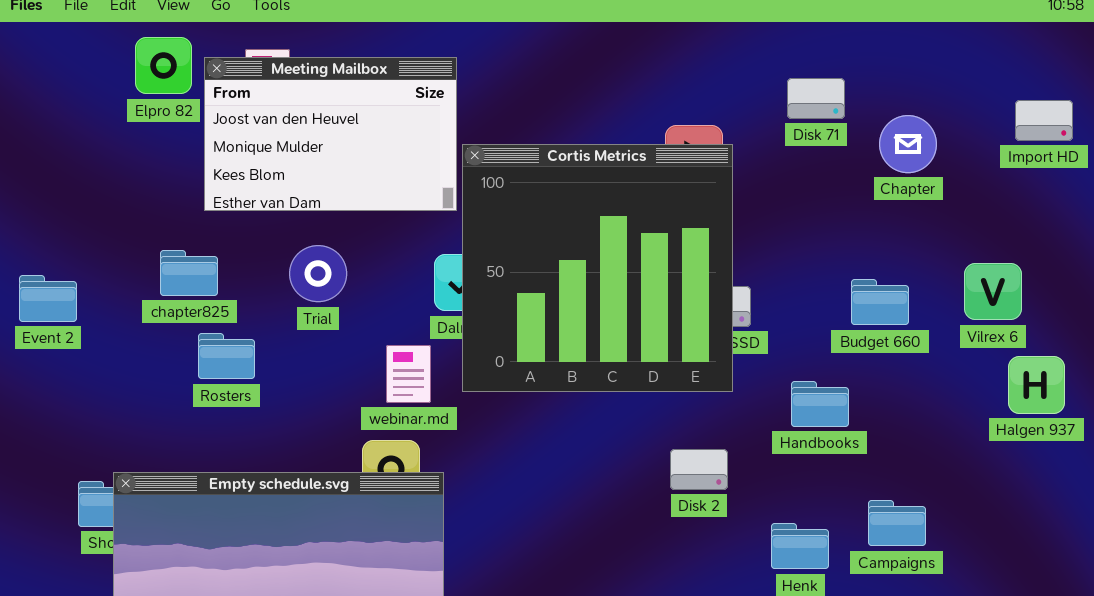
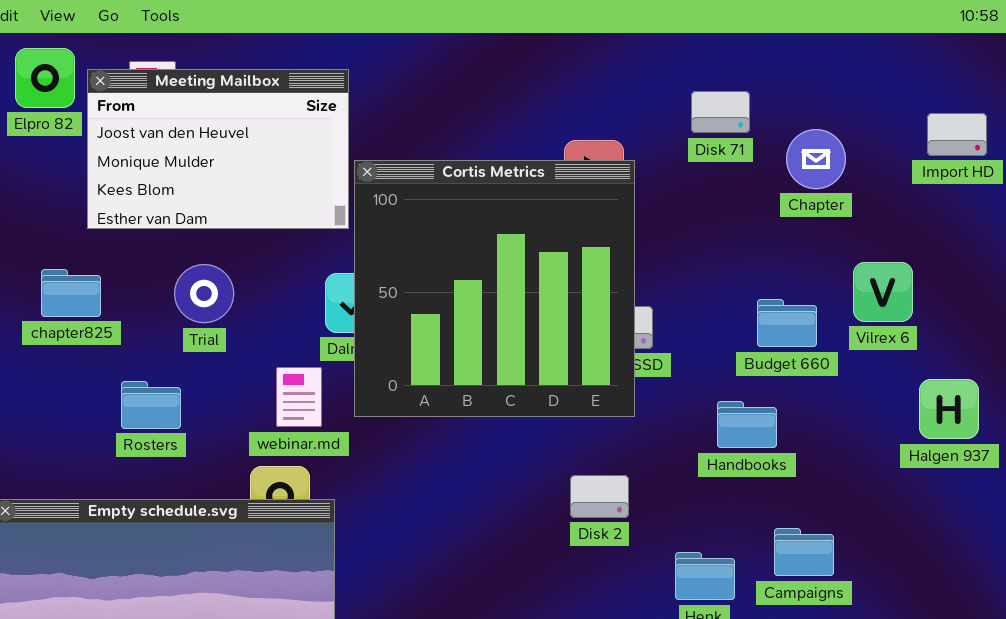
Vilrex 6: [964,263,1022,320] -> [853,262,913,322], moved
Rosters: [198,333,255,379] -> [121,381,181,429], moved
Handbooks: [791,381,849,427] -> [717,401,777,448], moved

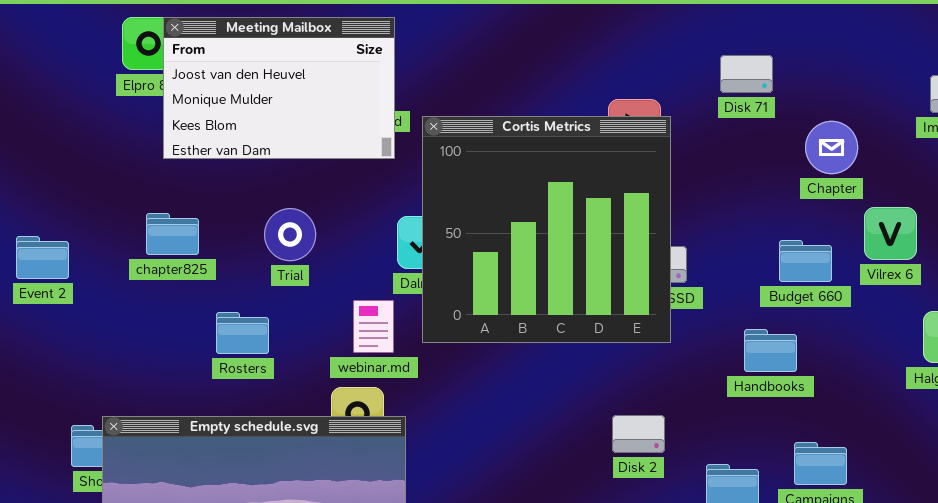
Meeting Mailbox: [87,69,349,229] -> [163,17,395,159], moved
Chapter: [786,129,846,189] -> [805,121,858,174], moved
Disk 2: [570,475,629,518] -> [612,415,665,453], moved

